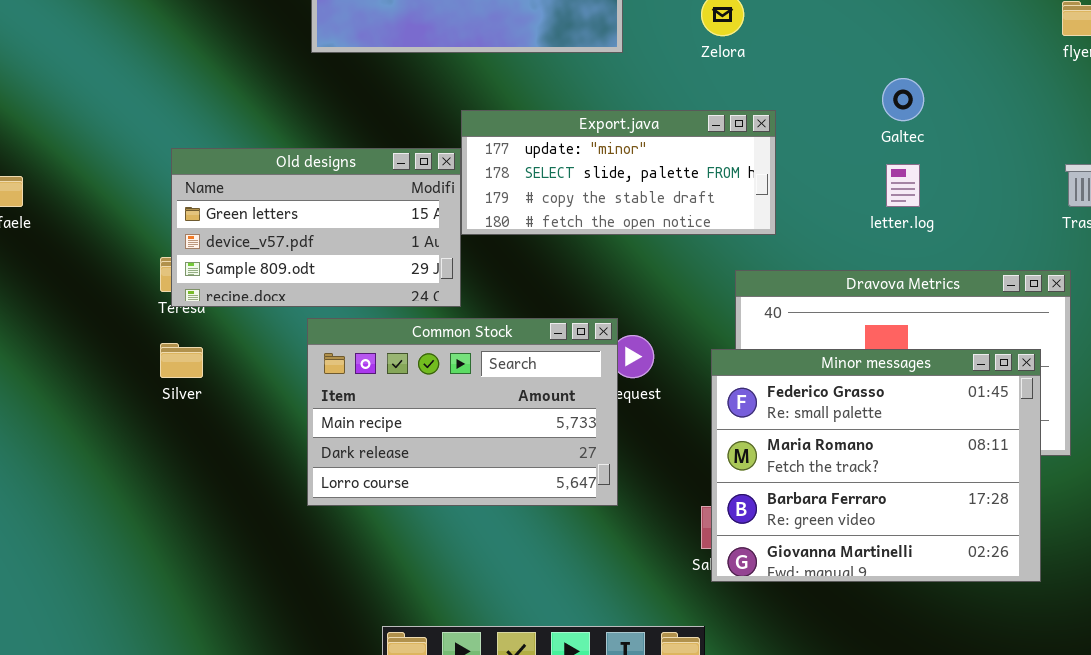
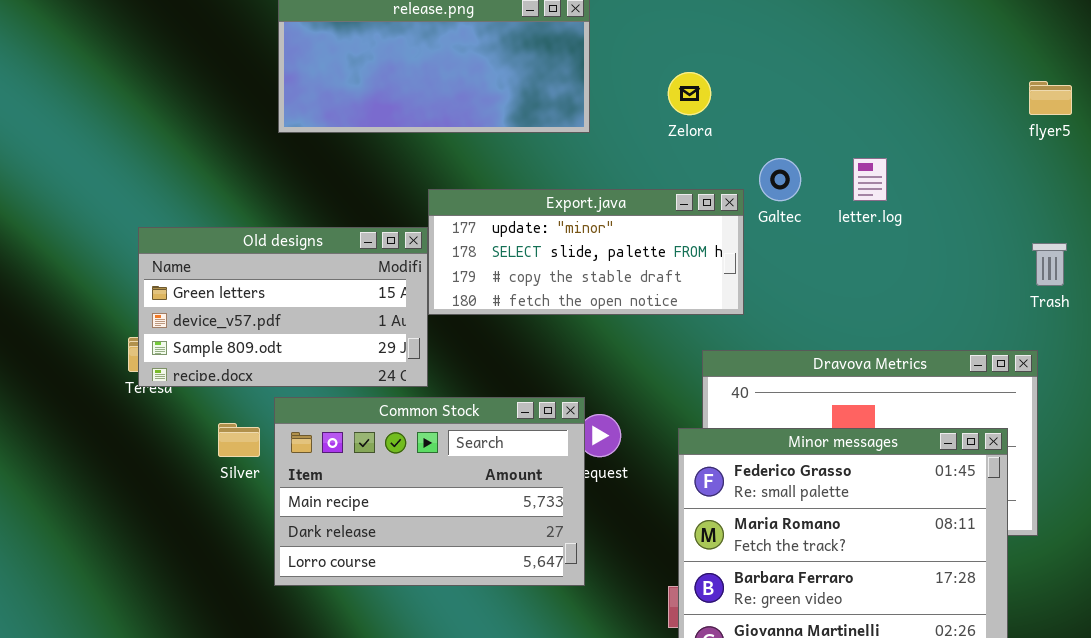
Galtec: [882,78,924,121] -> [759,158,801,201], moved
letter.log: [886,164,920,207] -> [853,158,887,201], moved
Silver: [160,343,203,378] -> [218,423,260,457], moved

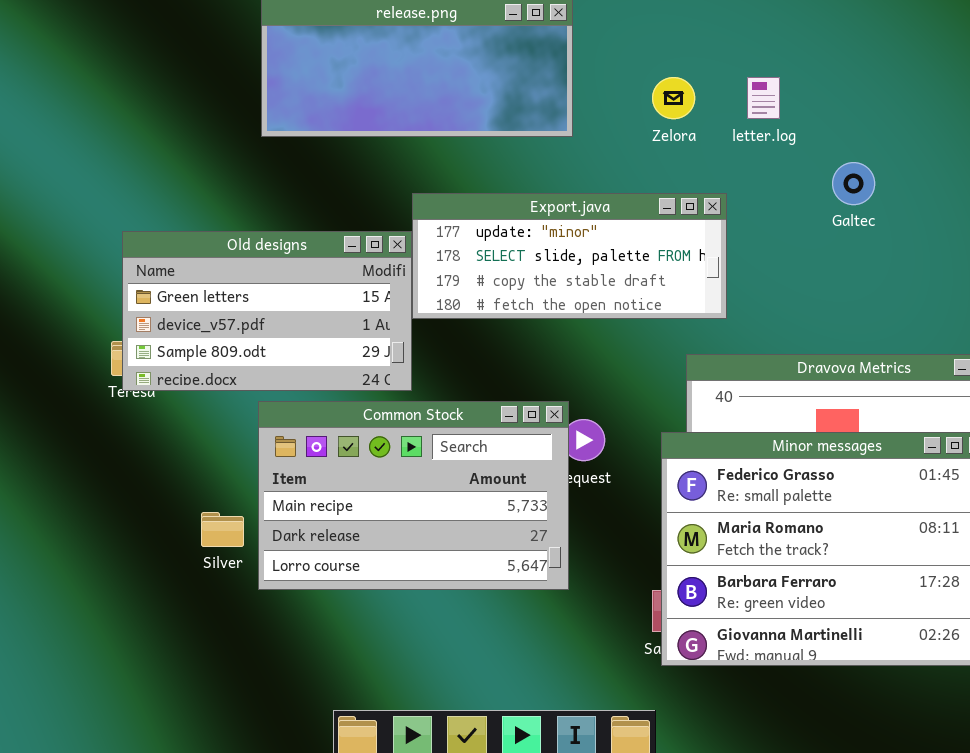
Galtec: [759,158,801,201] -> [832,162,875,205], moved
letter.log: [853,158,887,201] -> [747,77,780,119], moved
Silver: [218,423,260,457] -> [201,512,244,547], moved

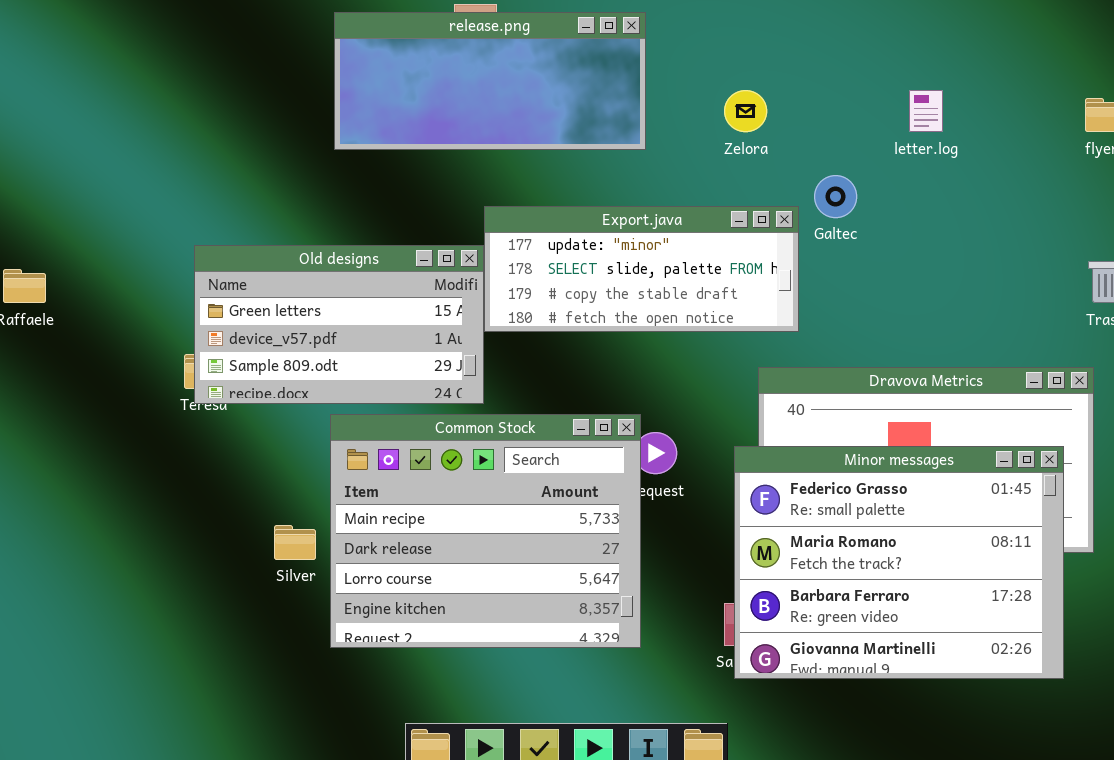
letter.log: [747,77,780,119] -> [909,90,943,132], moved
Galtec: [832,162,875,205] -> [814,175,857,218], moved
Common Stock: [258,401,569,590] -> [330,414,641,648], resized

